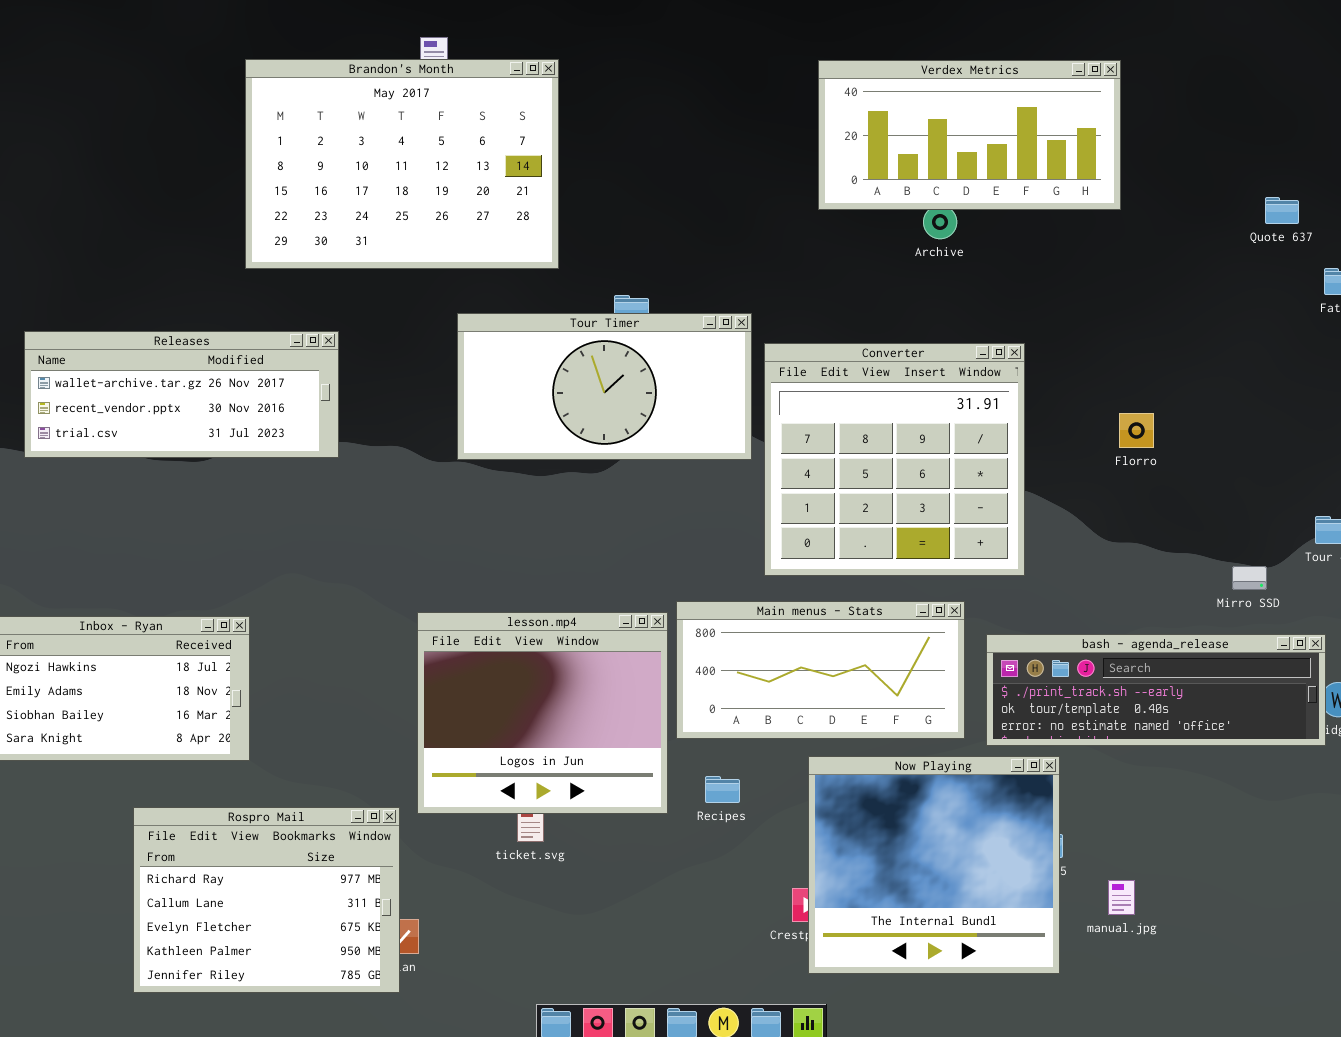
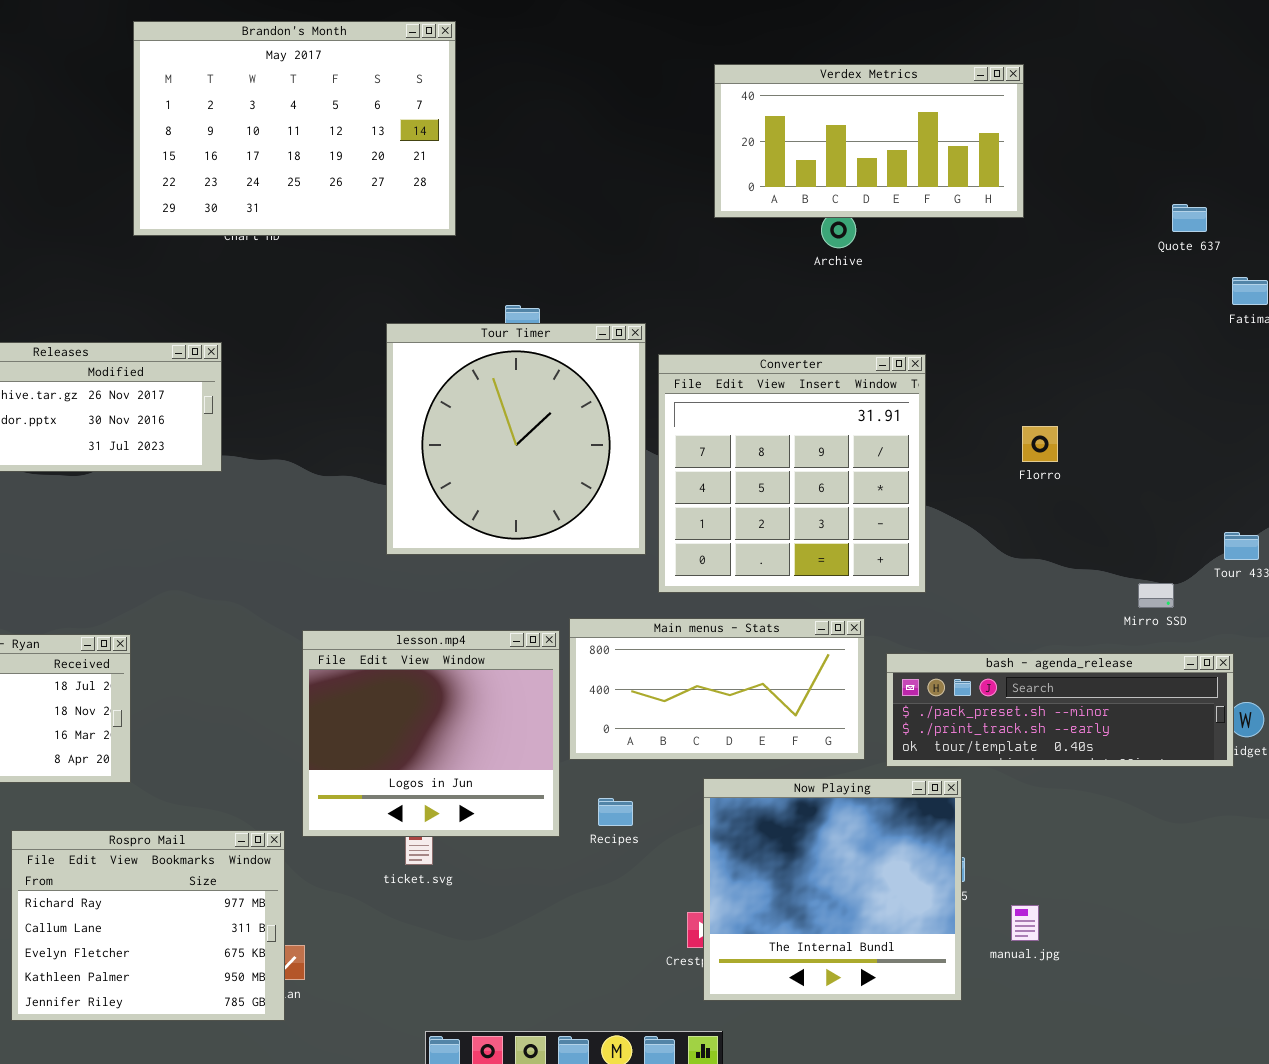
Brandon's Month: [245,59,559,269] -> [133,21,456,236], moved
Tour Timer: [457,313,752,460] -> [386,323,646,555], resized
bash - agenda_release: [986,634,1326,746] -> [886,653,1234,767], scrolled up 1 row

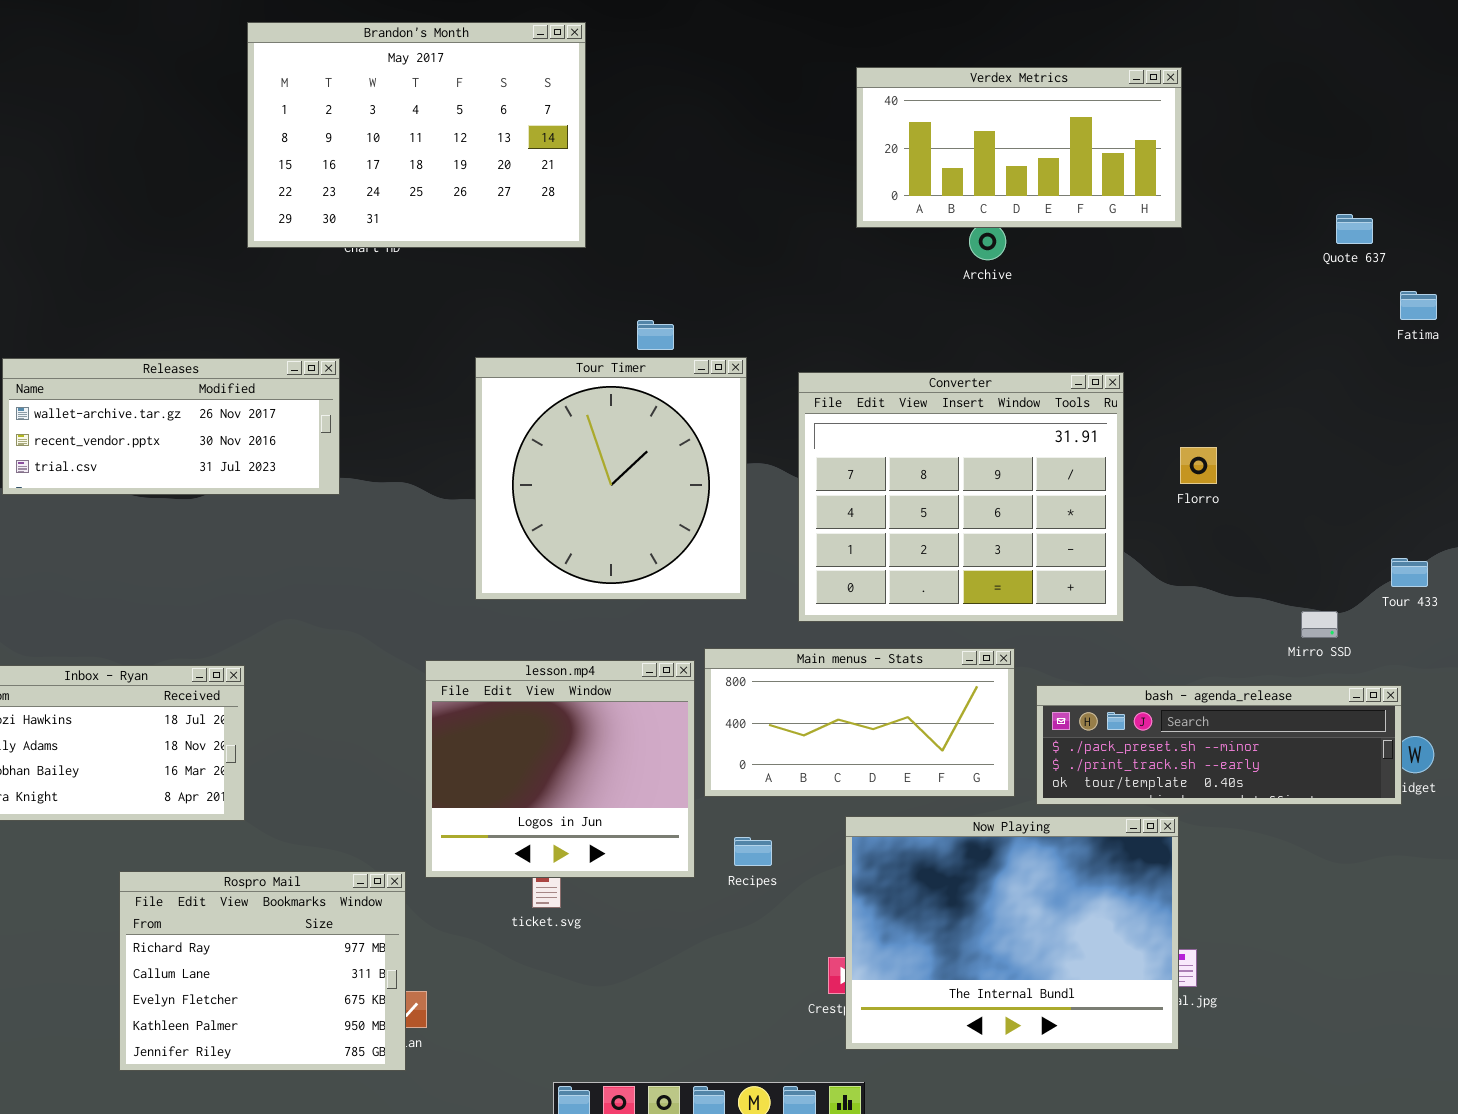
Tour Timer: [386,323,646,555] -> [475,357,747,600], moved
Converter: [658,354,926,593] -> [798,372,1124,622], resized
Now Playing: [703,778,962,1001] -> [845,816,1179,1050], resized

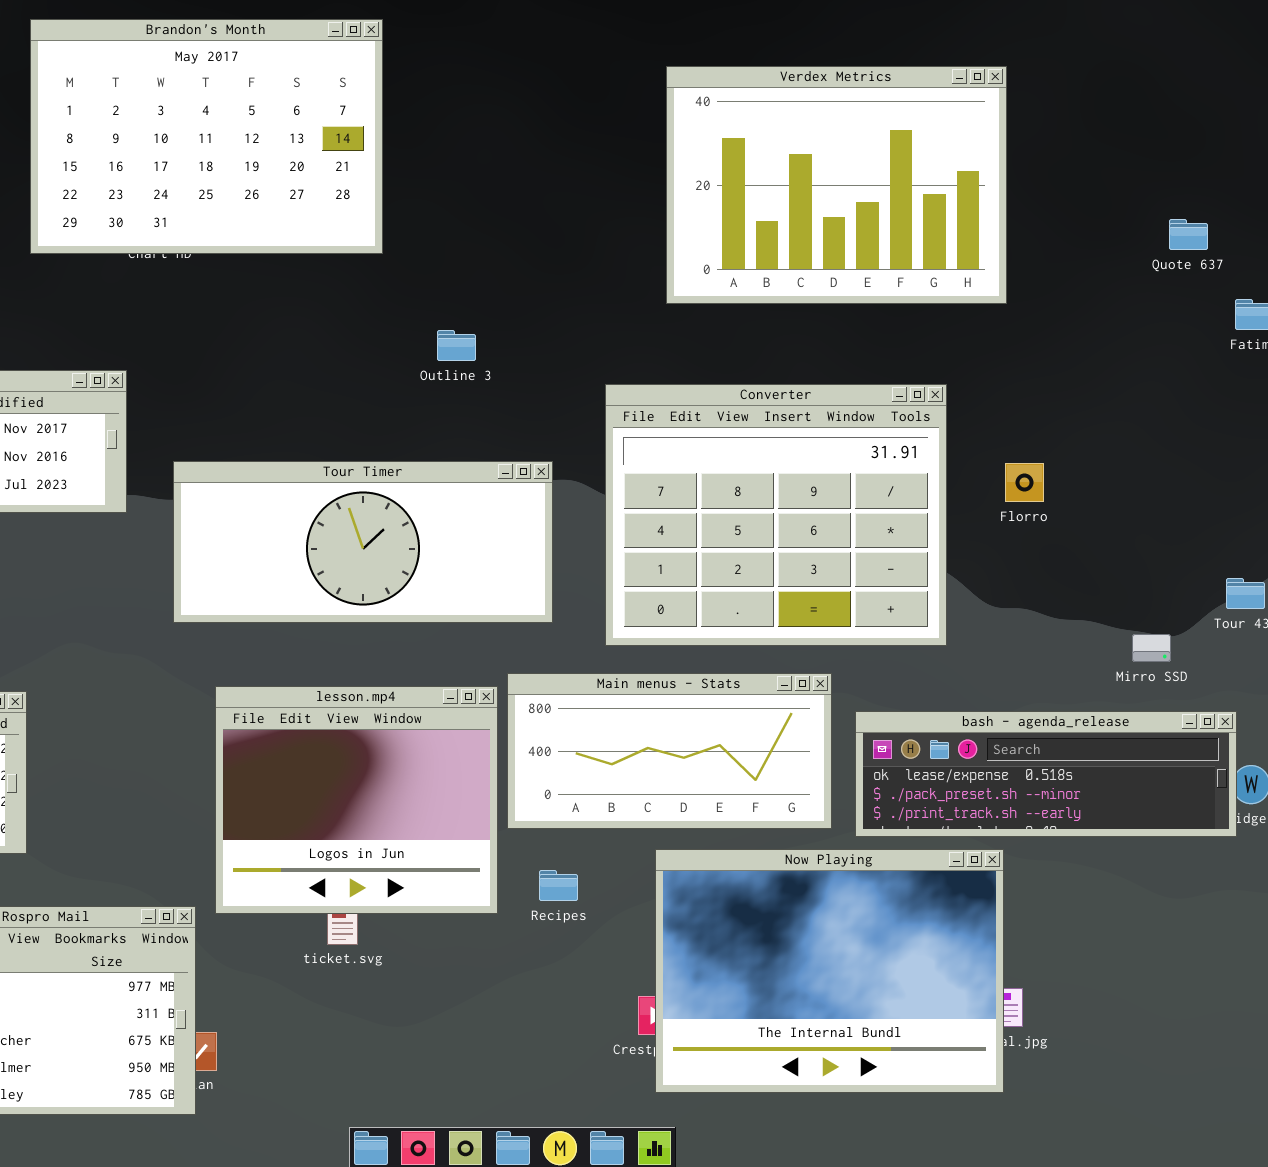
Verdex Metrics: [856,67,1182,228] -> [666,66,1007,304], resized
Tour Timer: [475,357,747,600] -> [173,461,553,623], resized
bash - agenda_release: [1036,685,1402,805] -> [855,711,1237,837], scrolled up 1 row

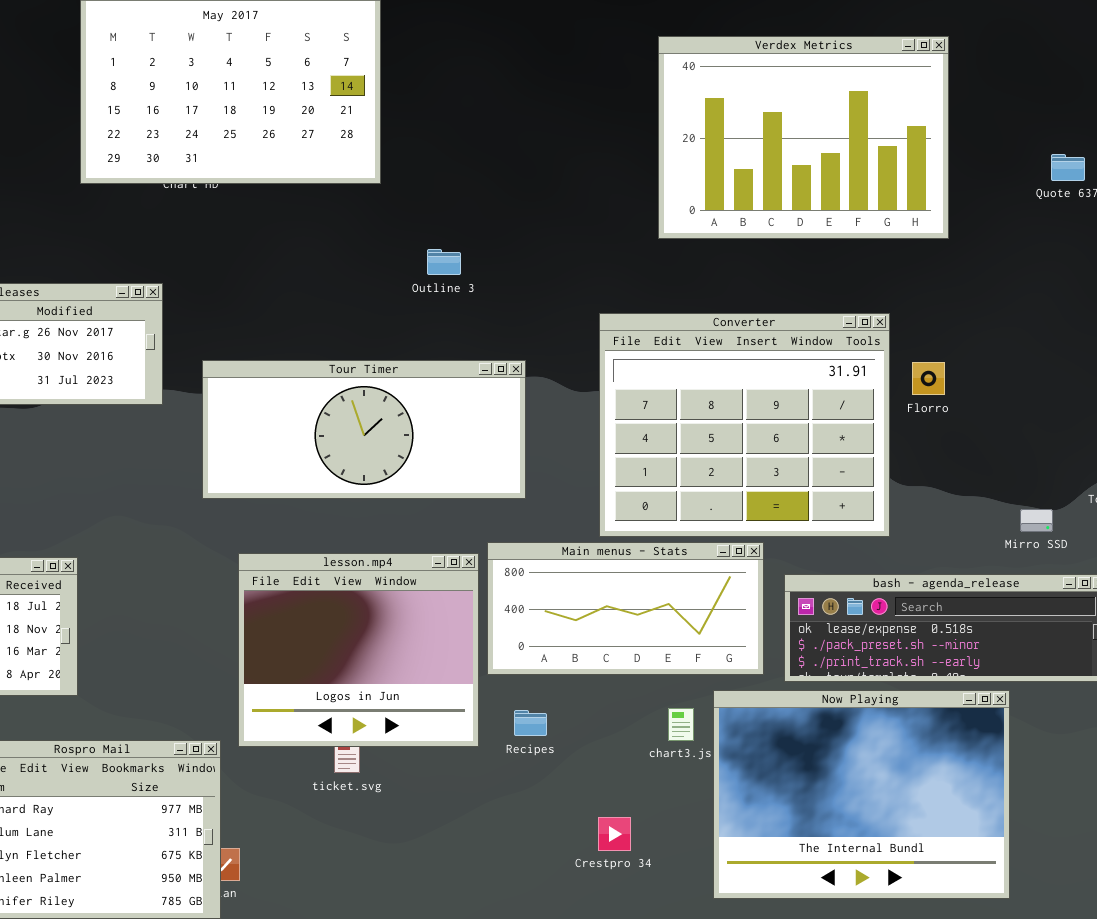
Verdex Metrics: [666,66,1007,304] -> [658,36,949,239], moved
Converter: [605,384,947,646] -> [599,313,890,537], moved
Now Playing: [655,849,1004,1093] -> [713,690,1010,899], moved

